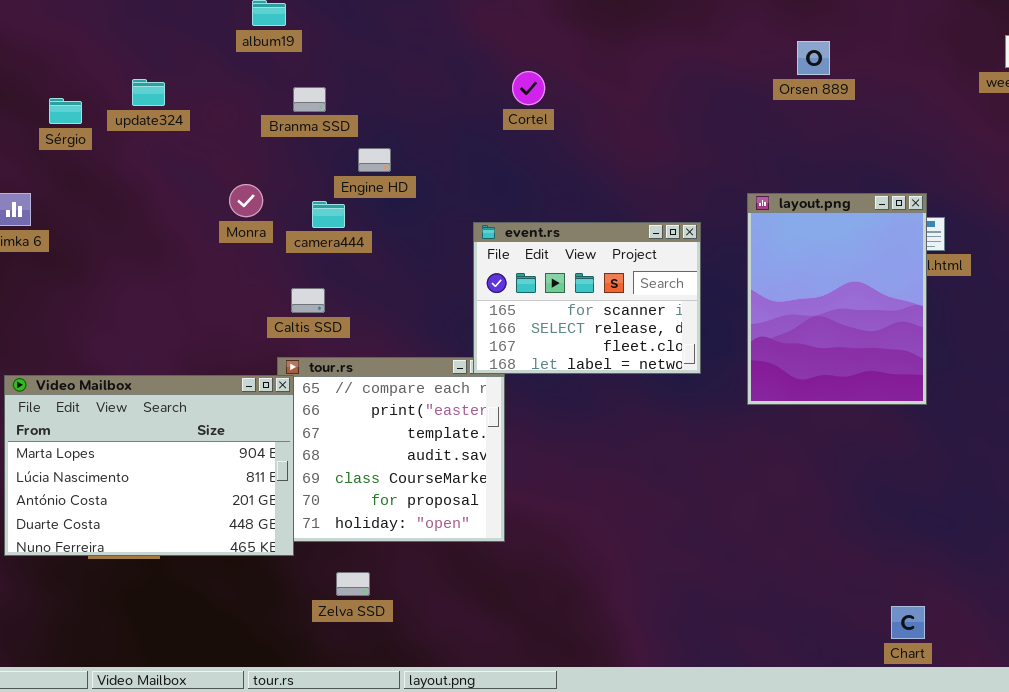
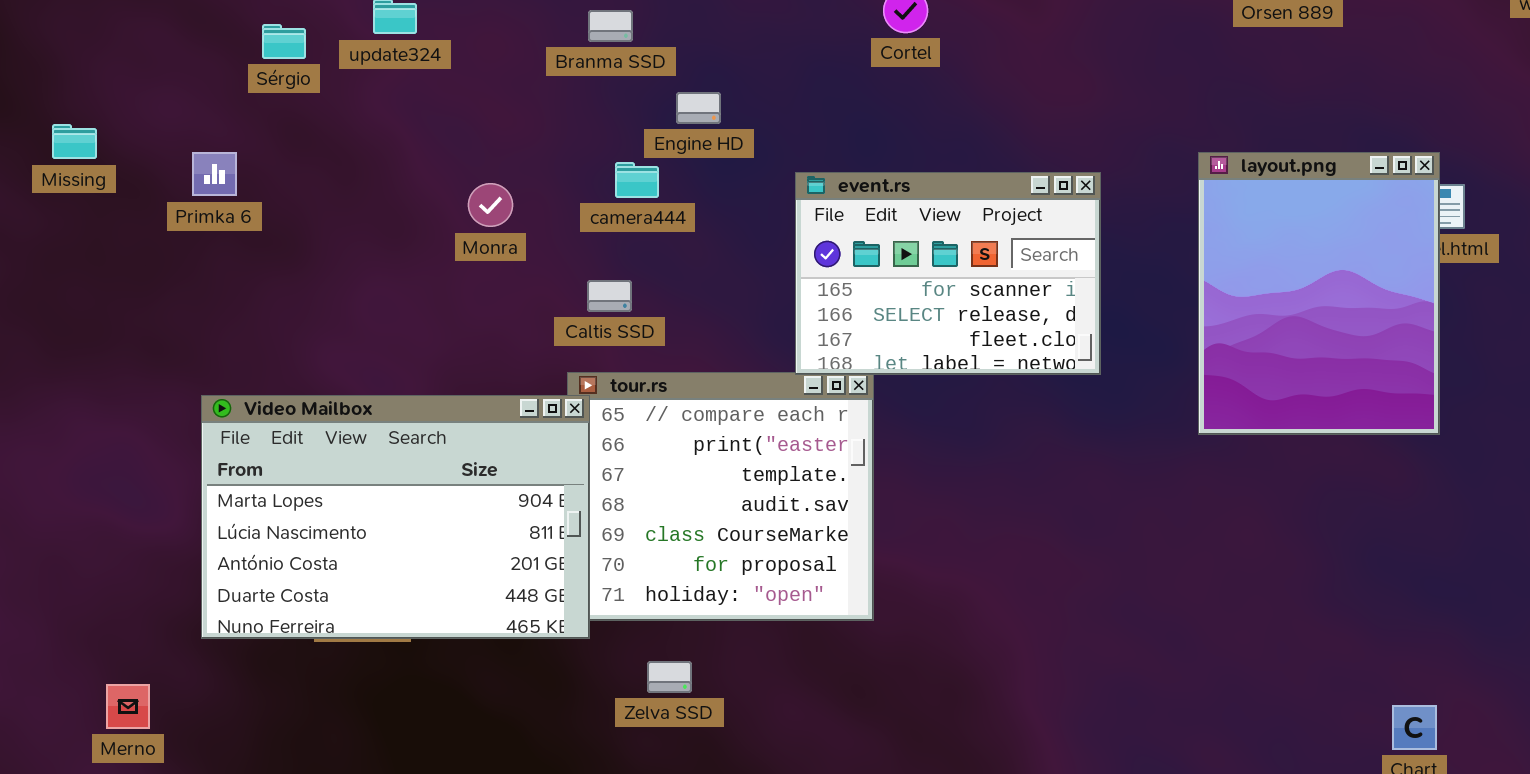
Monra: [229,184,263,217] -> [468,183,513,227], moved
event.rs: [473,222,701,374] -> [795,172,1101,375], moved

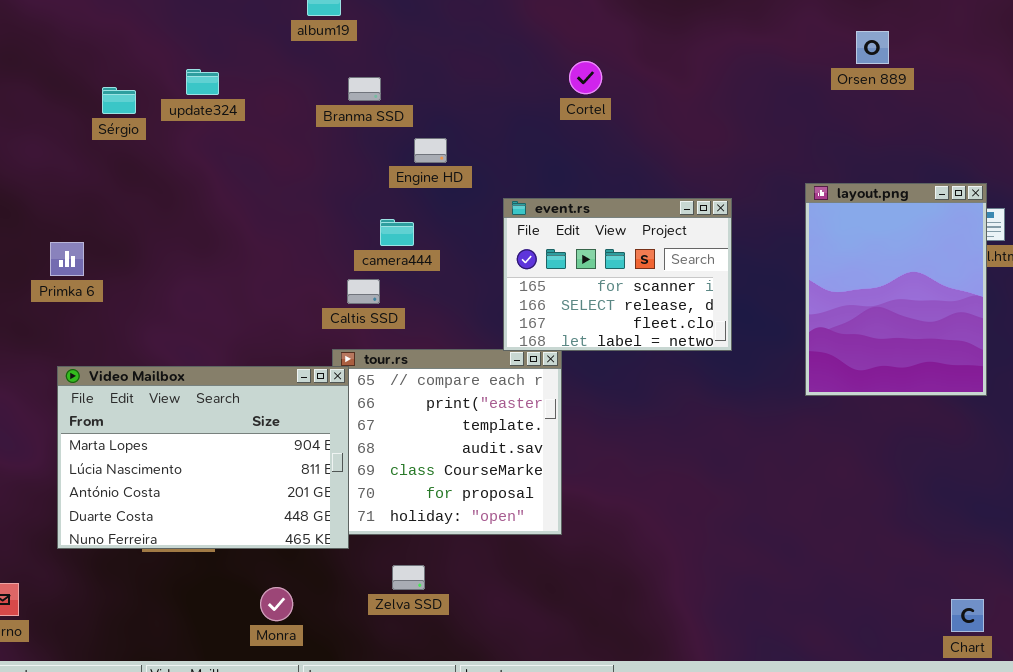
Primka 6: [192,152,237,196] -> [50,242,84,276], moved
camera444: [615,162,659,198] -> [380,219,414,246], moved
Monra: [468,183,513,227] -> [260,587,293,621], moved

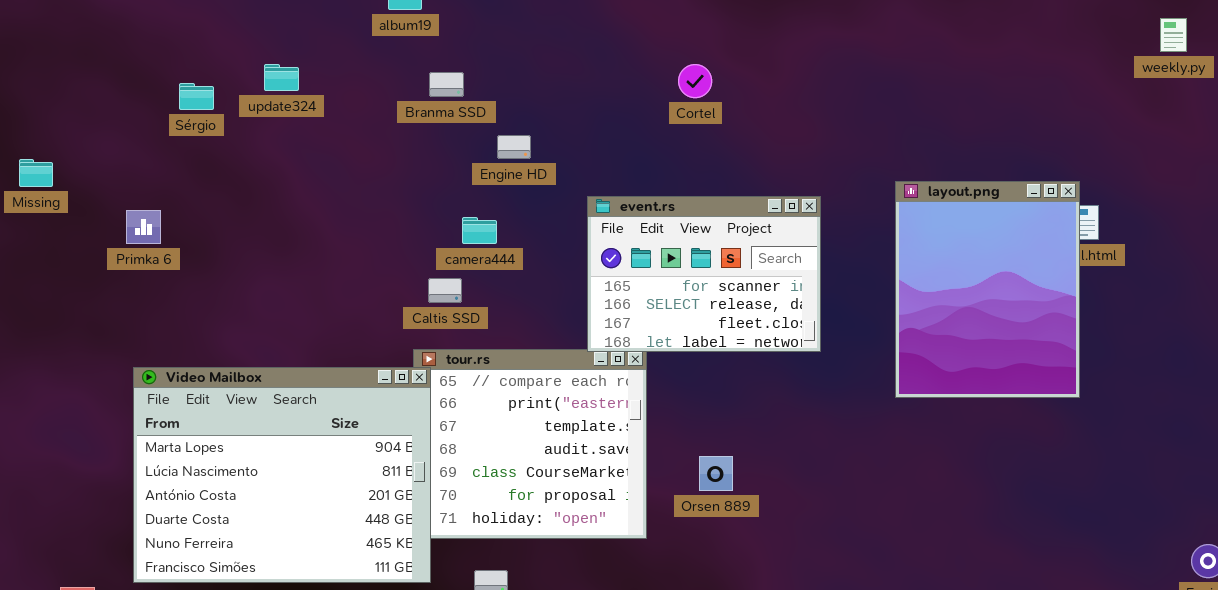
Orsen 889: [856,31,889,64] -> [699,456,733,491], moved
Cortel: [569,61,602,94] -> [678,64,712,98], moved
Primka 6: [50,242,84,276] -> [126,210,161,244], moved
Video Mailbox: [57,366,349,549] -> [133,367,431,583], resized

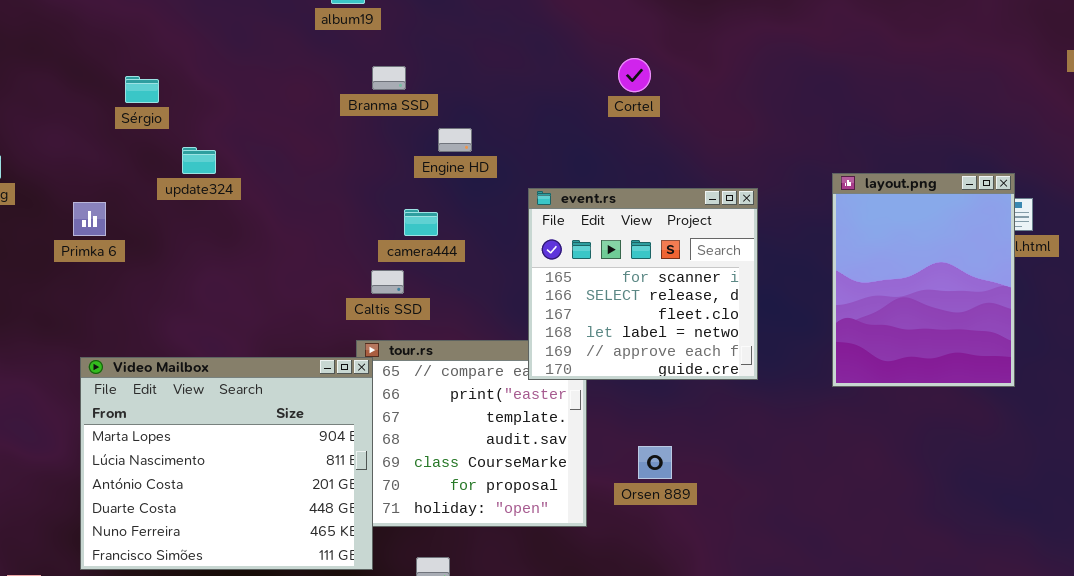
update324: [264,64,299,91] -> [182,147,216,174], moved
event.rs: [587,196,821,352] -> [528,188,758,380], resized

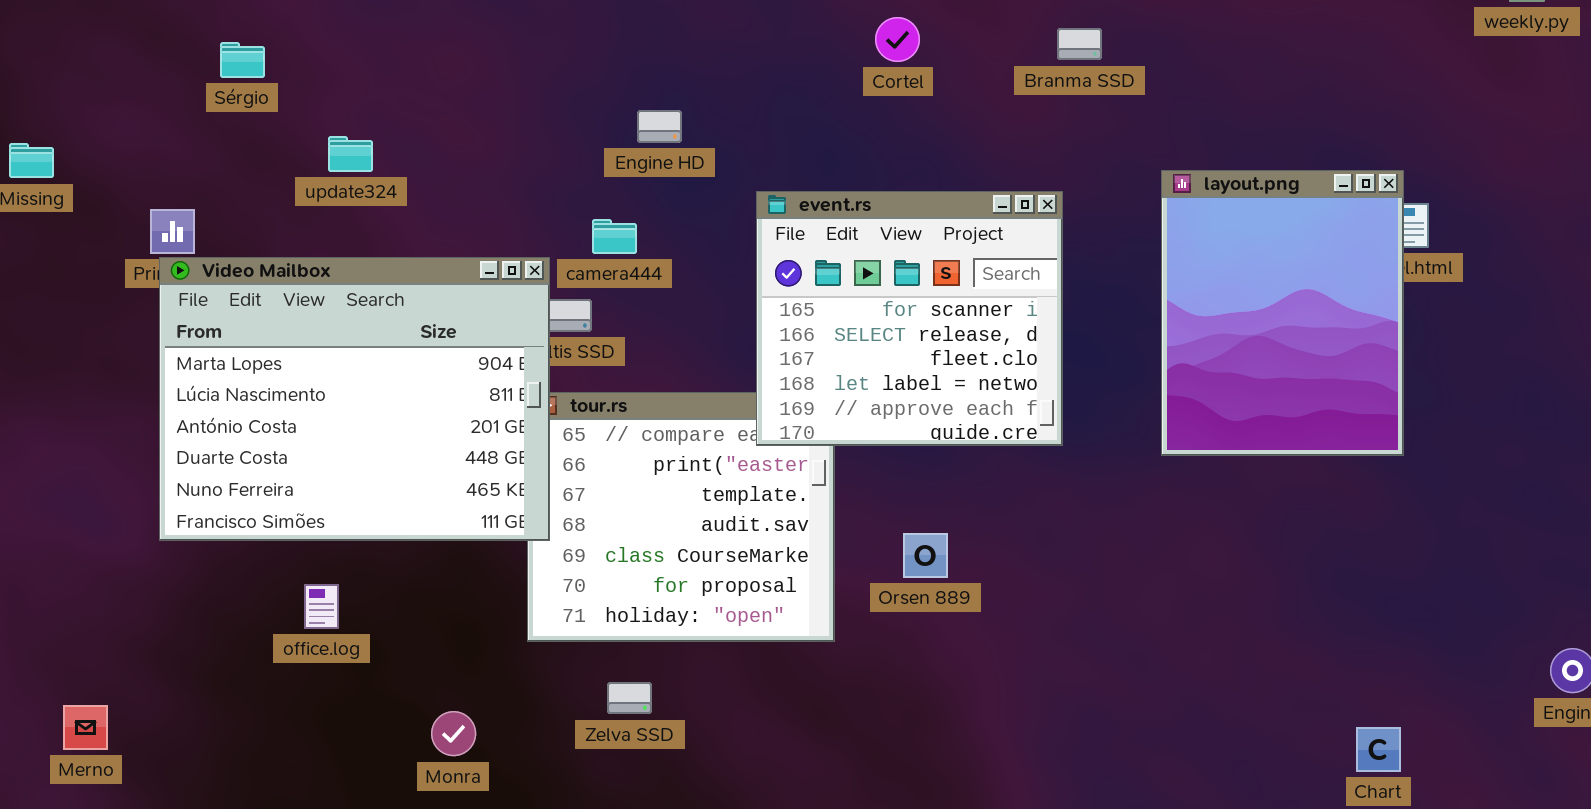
Branma SSD: [372,66,406,90] -> [1057,28,1102,60], moved
update324: [182,147,216,174] -> [328,136,373,172], moved
Video Mailbox: [80,357,373,570] -> [159,257,550,541], moved

